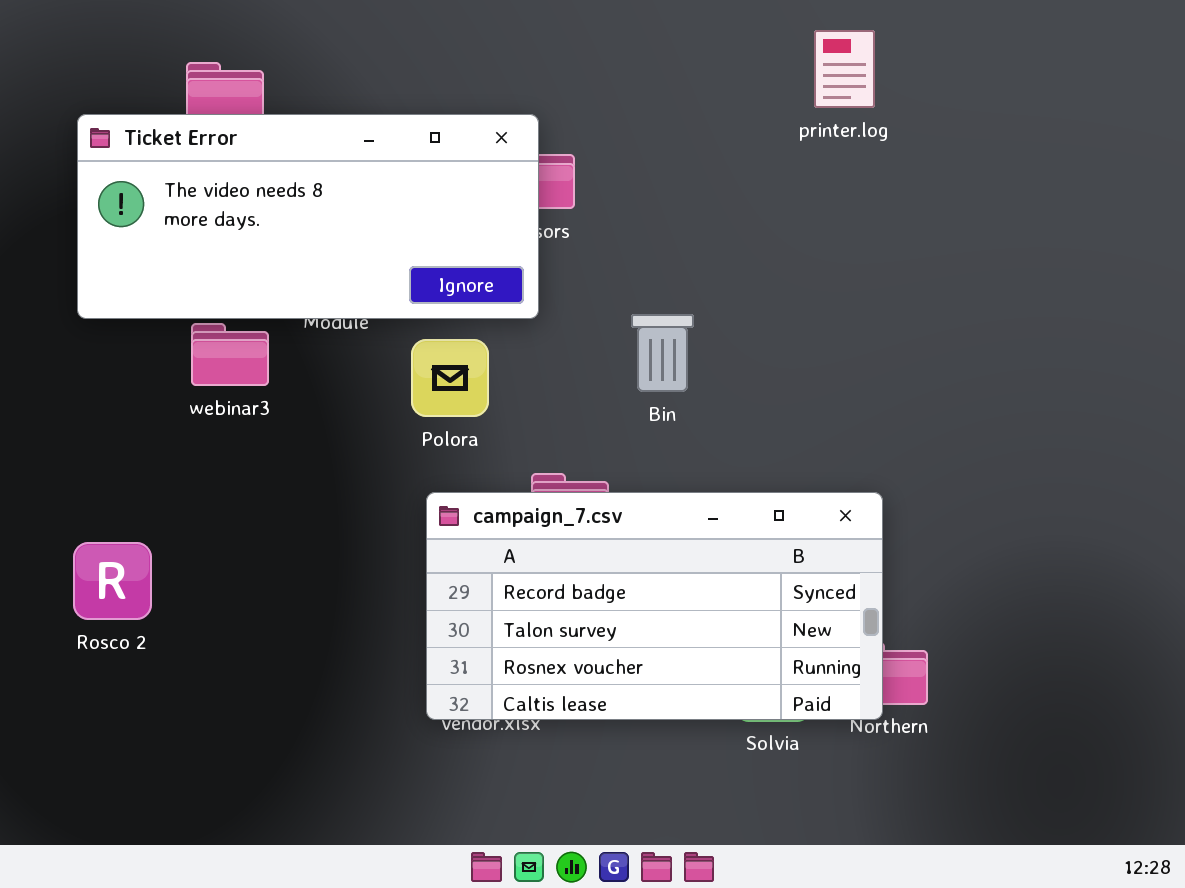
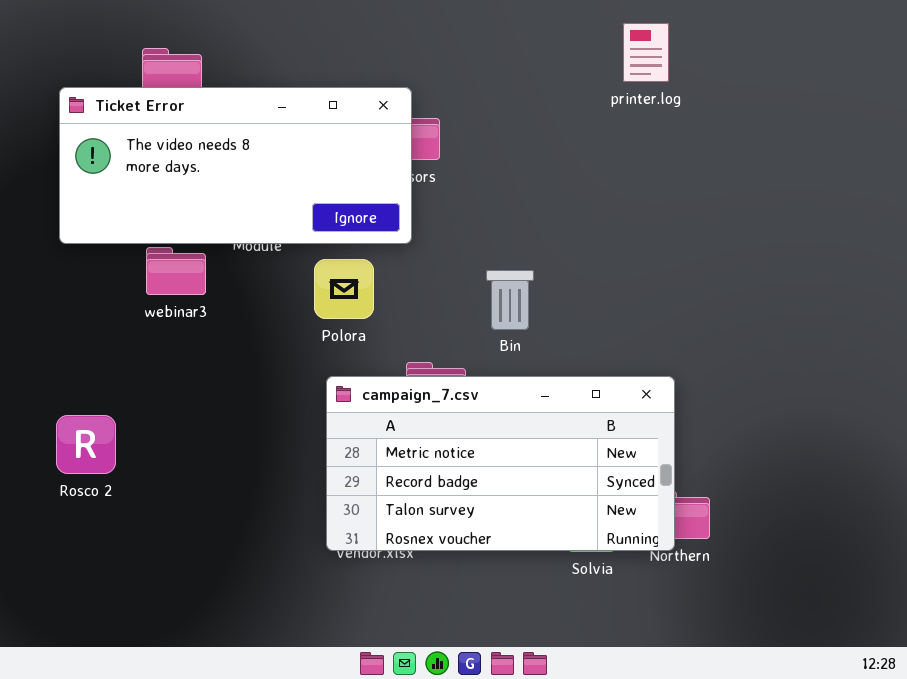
Bin: [631,314,694,392] -> [486,270,534,330], moved
campaign_7.csv: [426,492,883,720] -> [326,376,675,551], scrolled up 1 row

